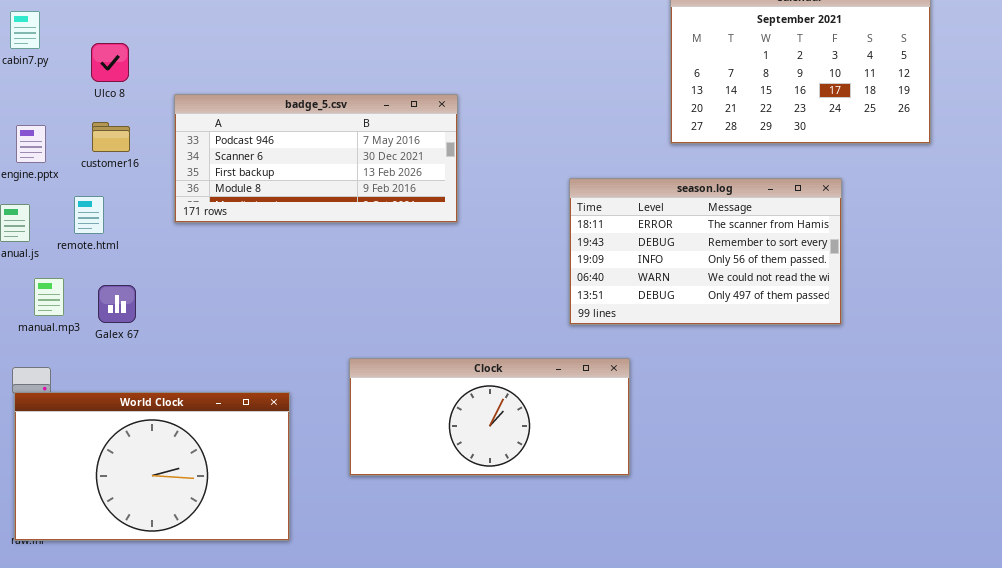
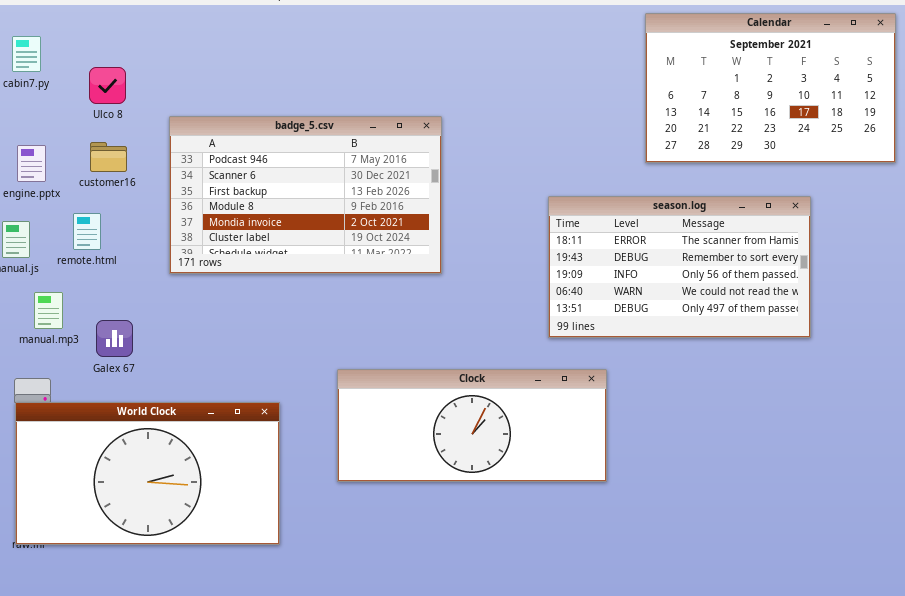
badge_5.csv: [174,94,458,223] -> [169,116,442,274], resized
Galex 67: [98,285,136,323] -> [96,320,133,357], moved

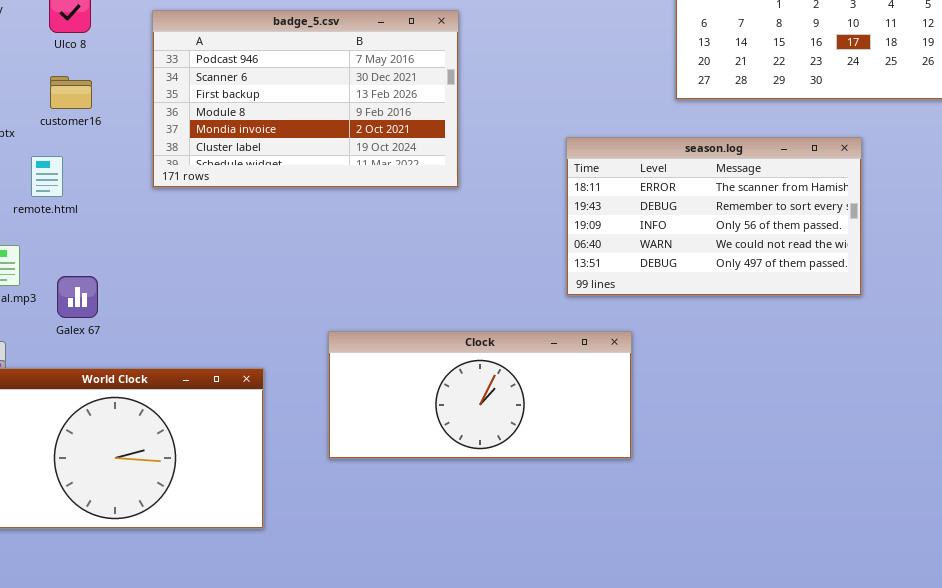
badge_5.csv: [169,116,442,274] -> [152,10,459,188], moved

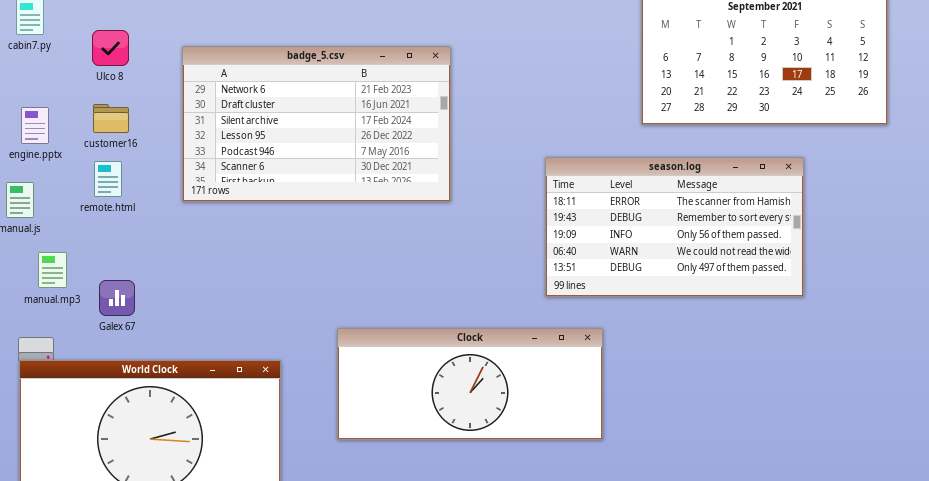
badge_5.csv: [152,10,459,188] -> [182,46,451,202], scrolled up 4 rows
remote.html: [31,156,63,197] -> [94,161,122,197], moved

